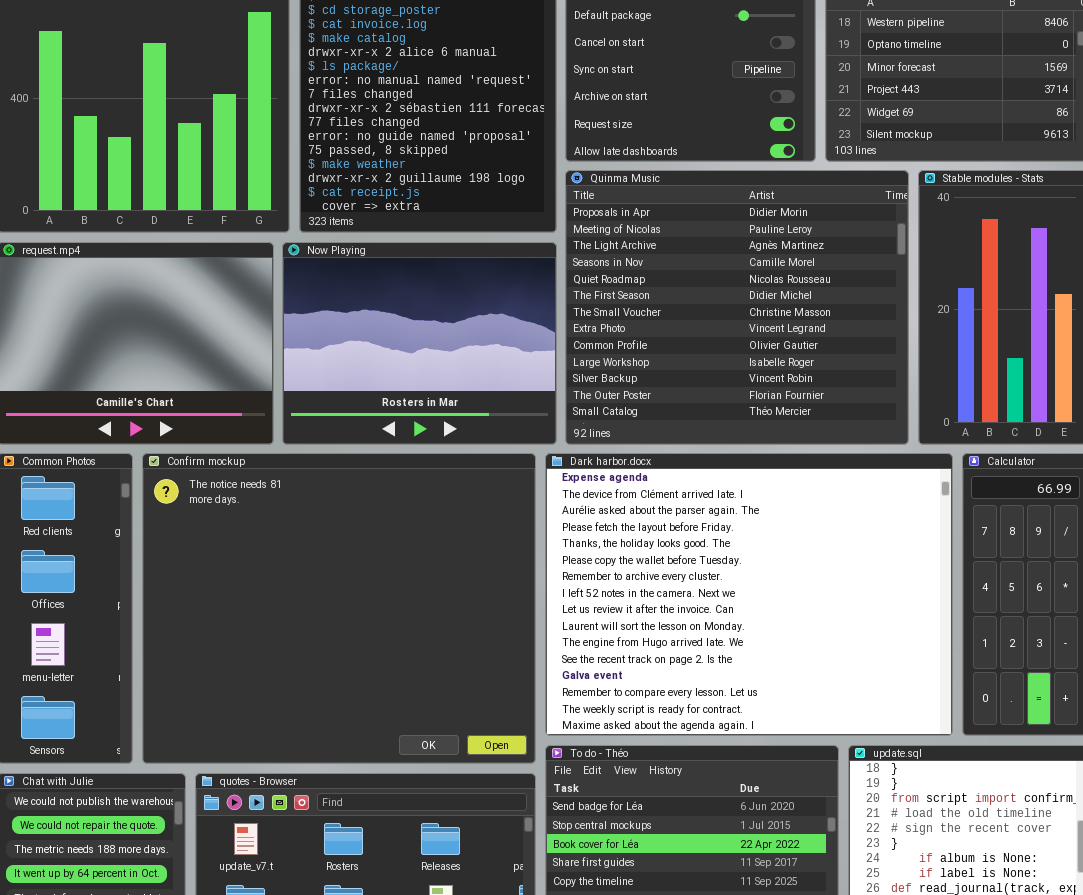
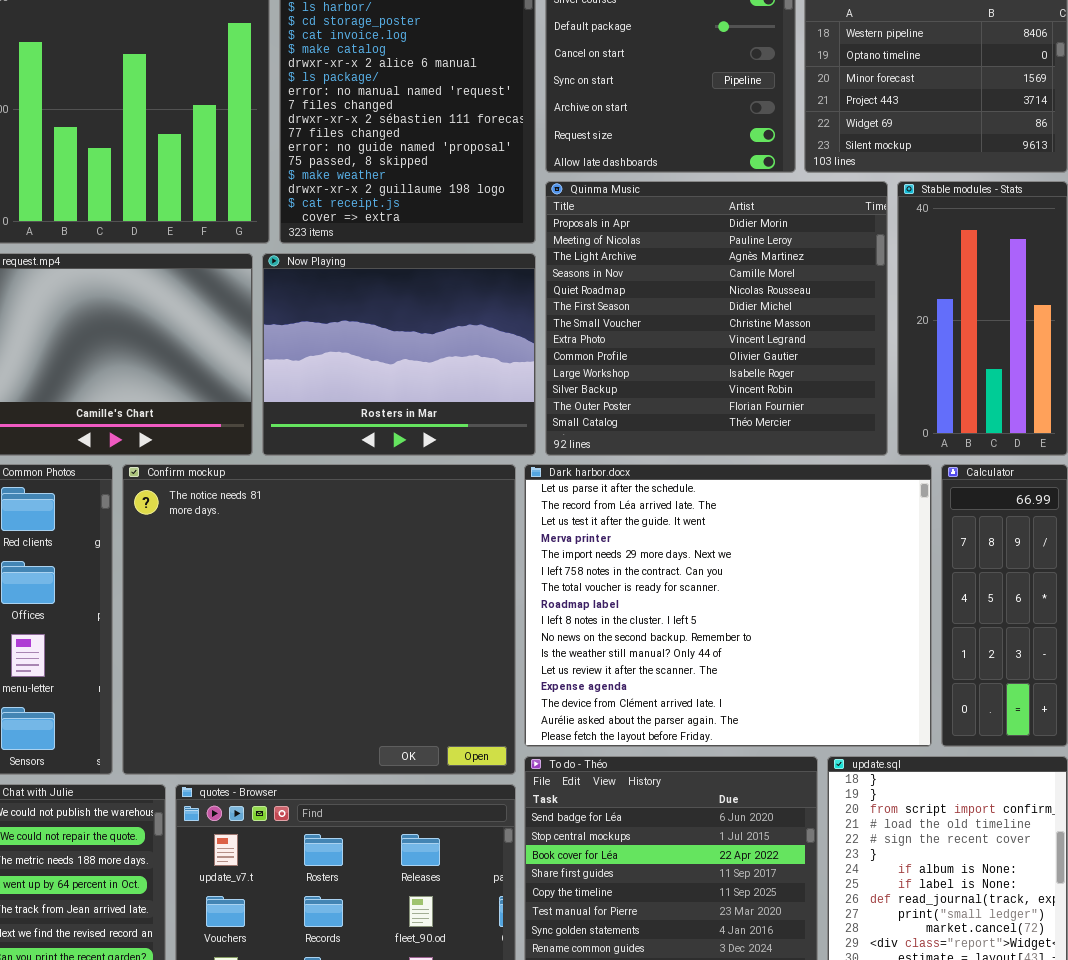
Dark harbor.docx: [545,453,953,736] -> [524,464,932,747], scrolled up 12 rows

